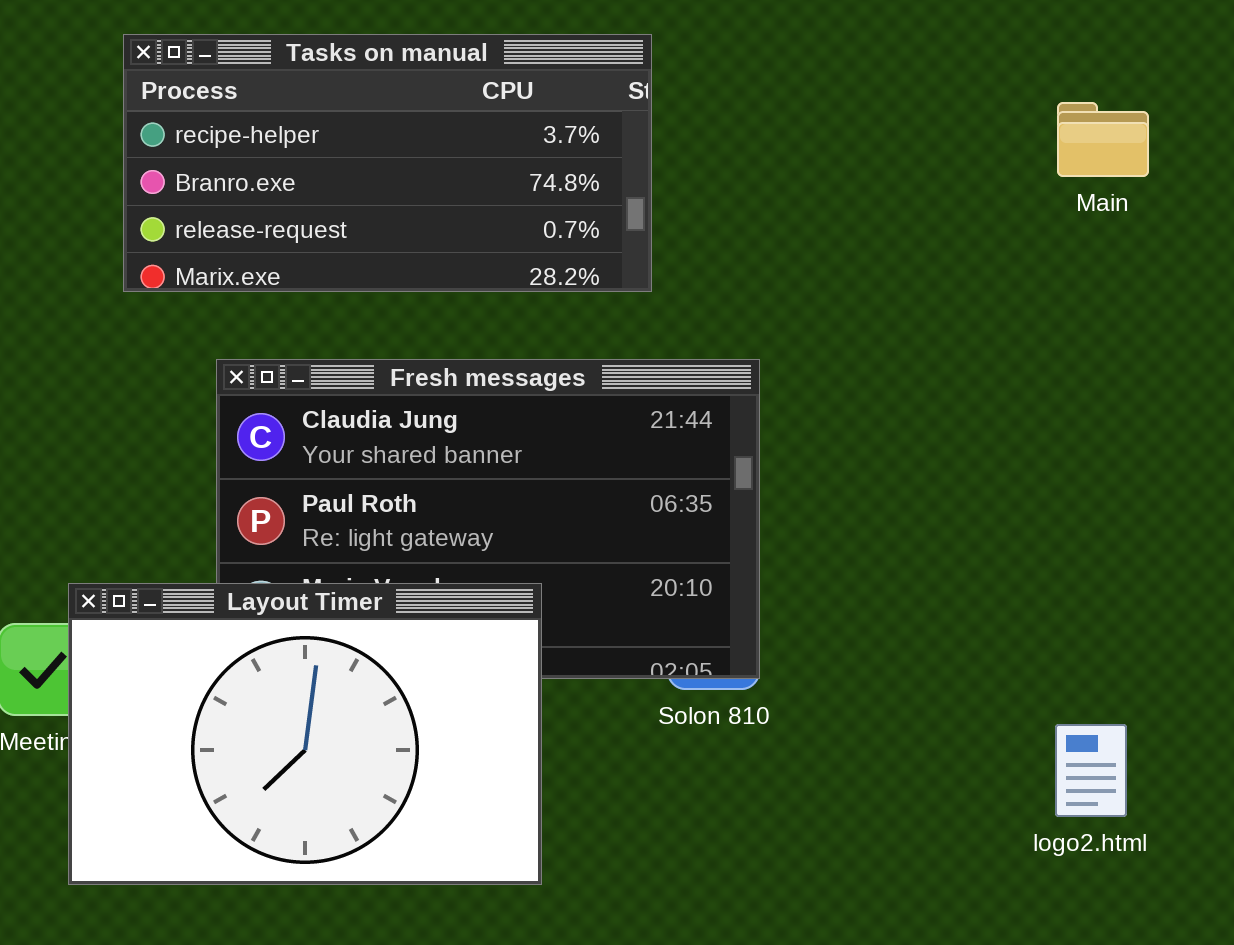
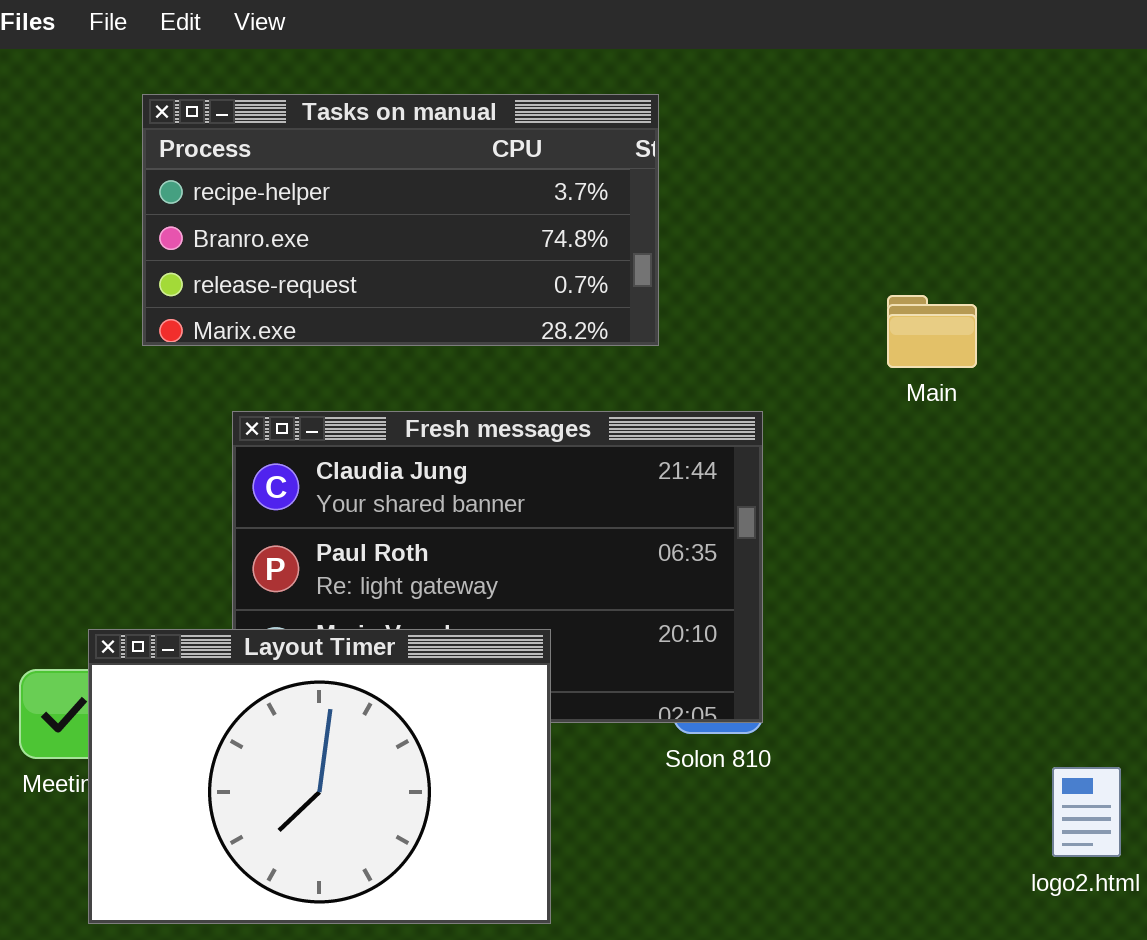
Main: [1057,102,1149,177] -> [887,295,977,368], moved

